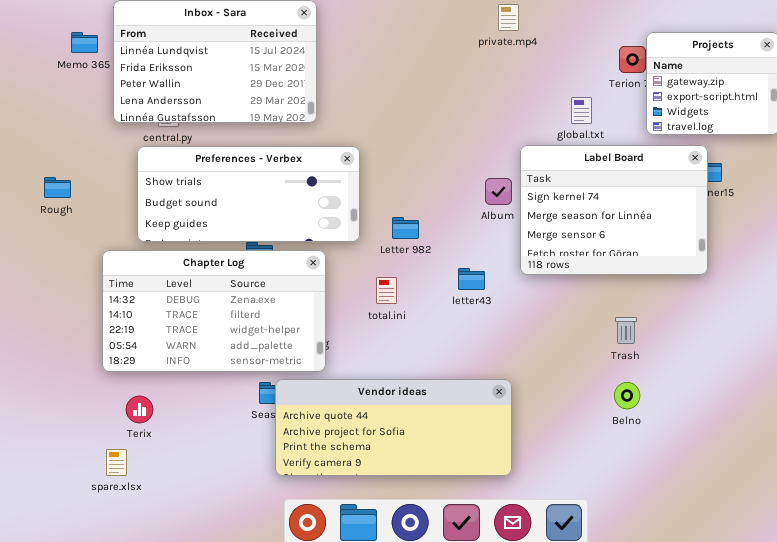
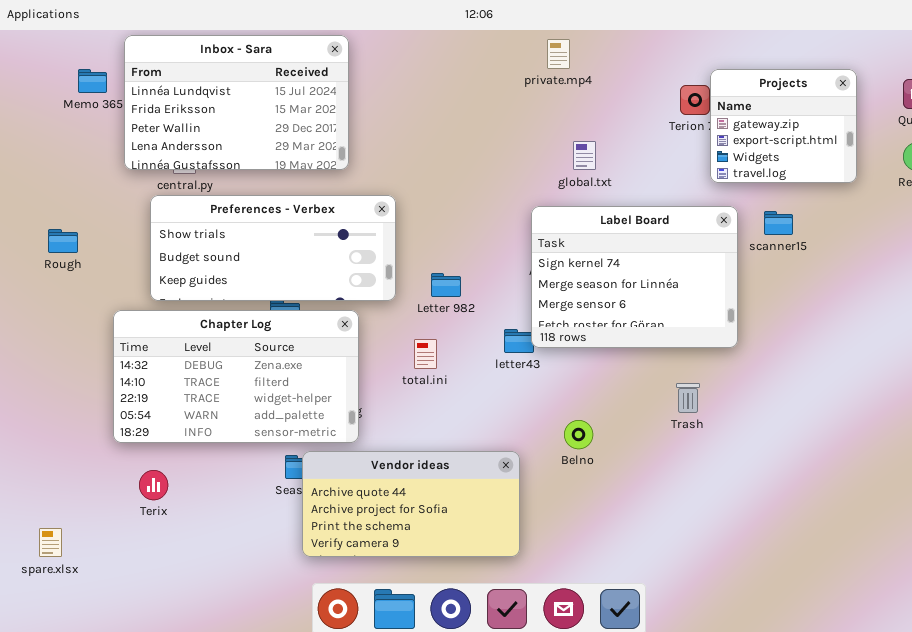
global.txt: [571,97,592,124] -> [573,141,596,170], moved
Label Board: [520,145,708,275] -> [531,206,738,348], moved
Vendor ideas: [275,379,512,476] -> [302,451,520,557], resized
Belno: [614,382,640,409] -> [564,420,593,449], moved
spare.xlsx: [106,449,127,476] -> [39,528,62,557], moved

